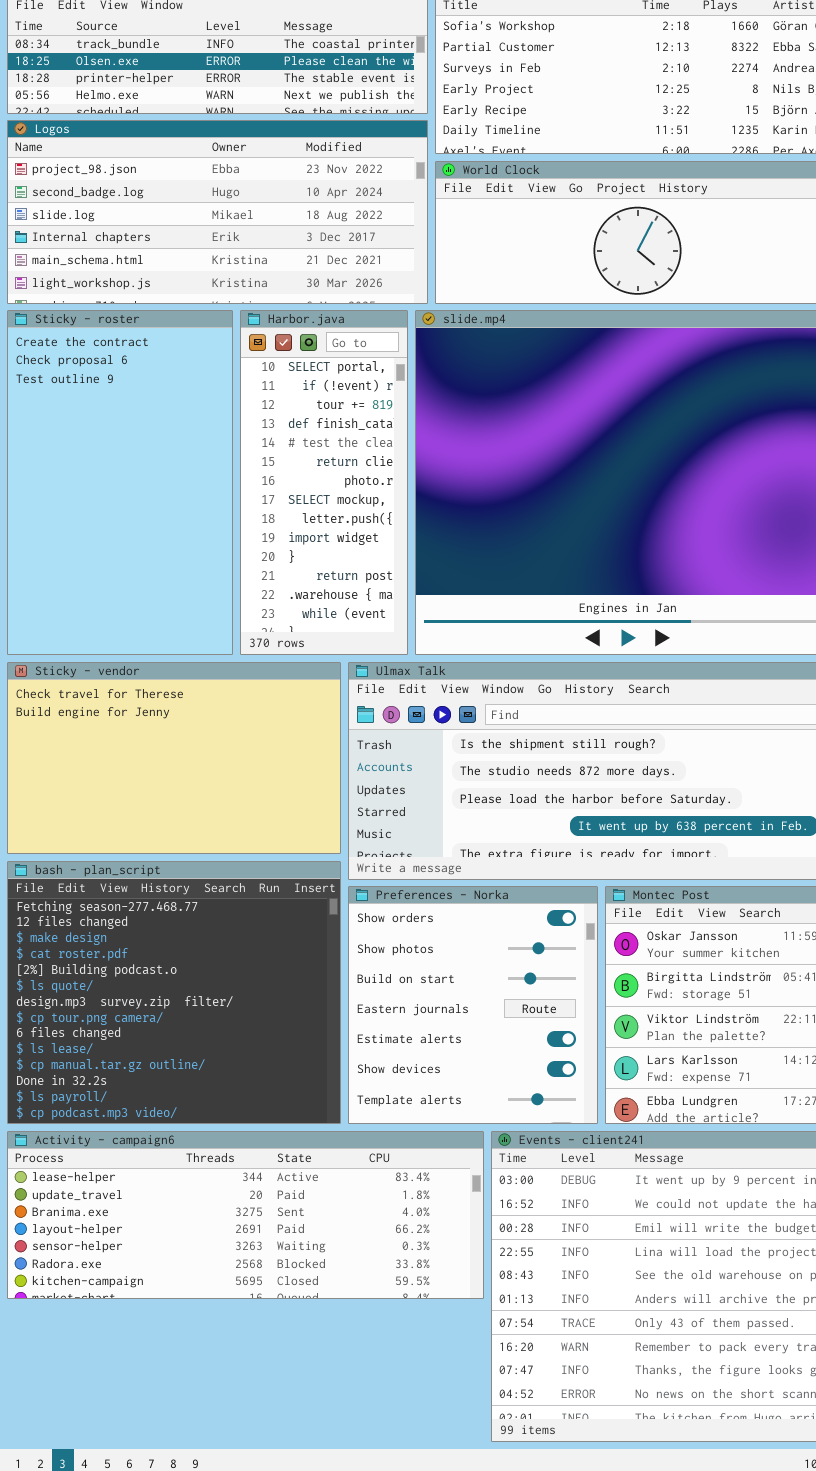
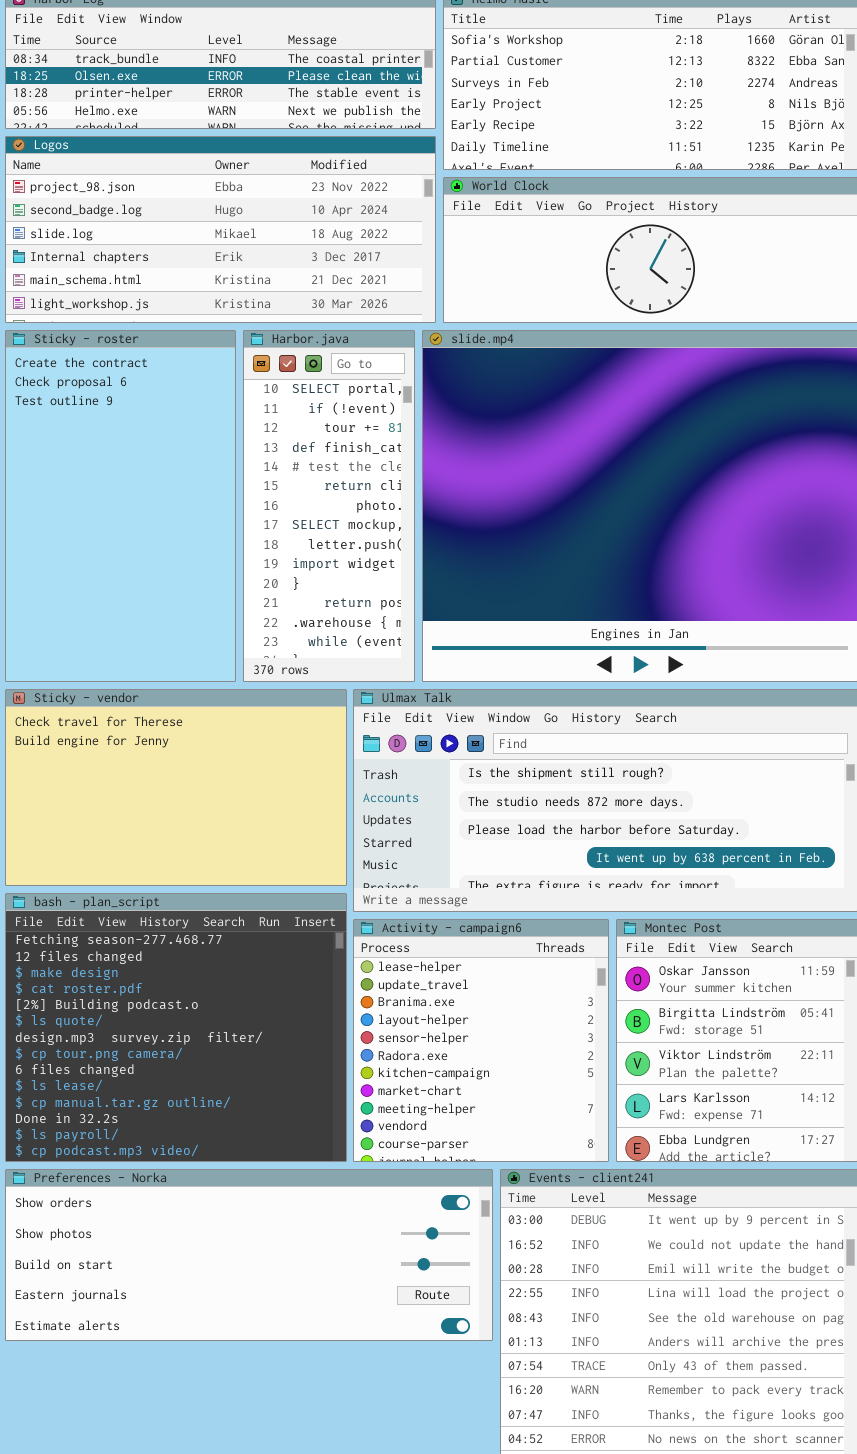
Preferences - Norka: [348,886,598,1124] -> [5,1169,493,1341], moved, resized
Activity - campaign6: [7,1131,484,1299] -> [353,919,609,1162], moved, resized

